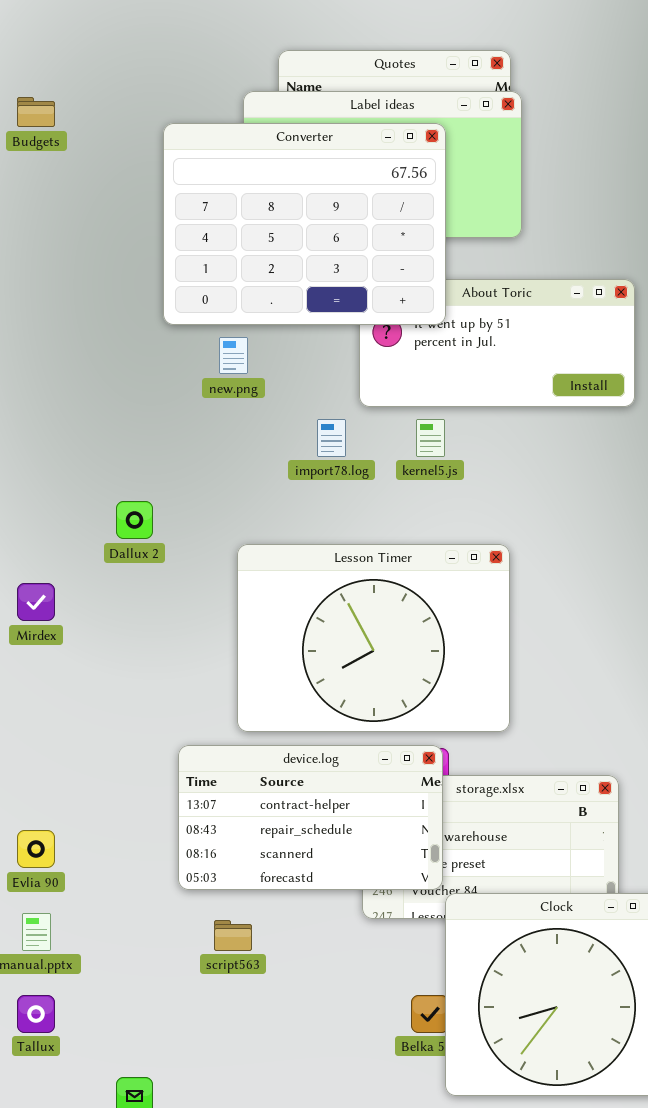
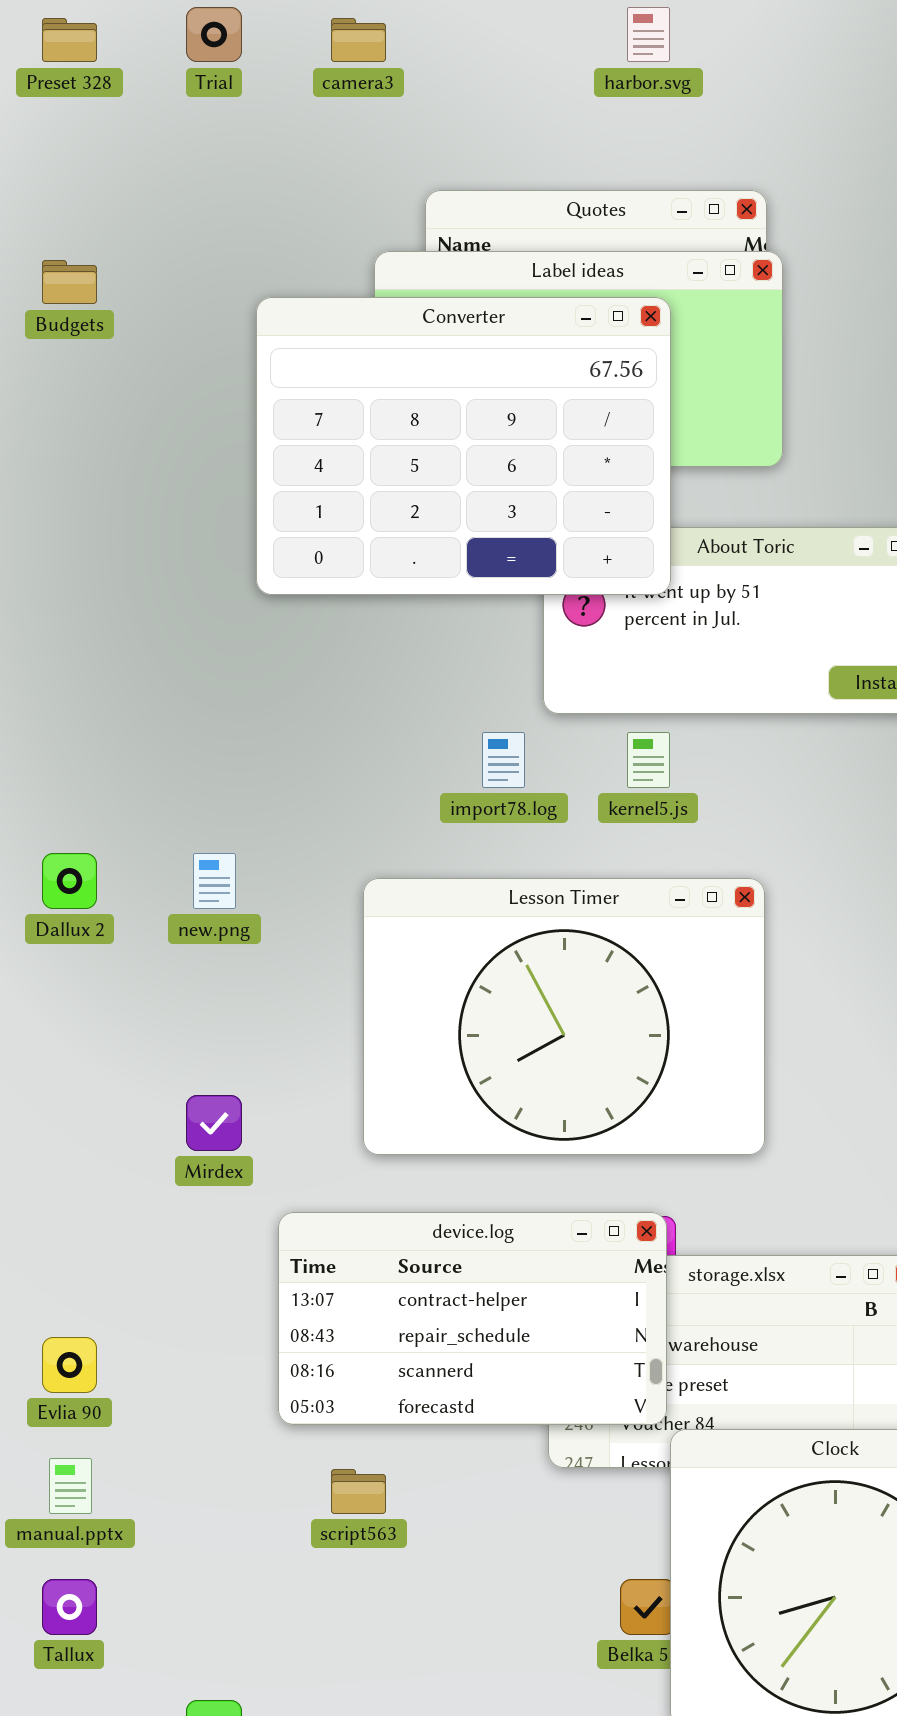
new.png: [219,337,248,374] -> [193,853,236,909], moved
Dallux 2: [116,501,153,539] -> [42,853,97,909], moved
Lesson Timer: [237,544,510,732] -> [363,878,765,1155], moved
Mirdex: [17,583,55,621] -> [186,1095,242,1151], moved

